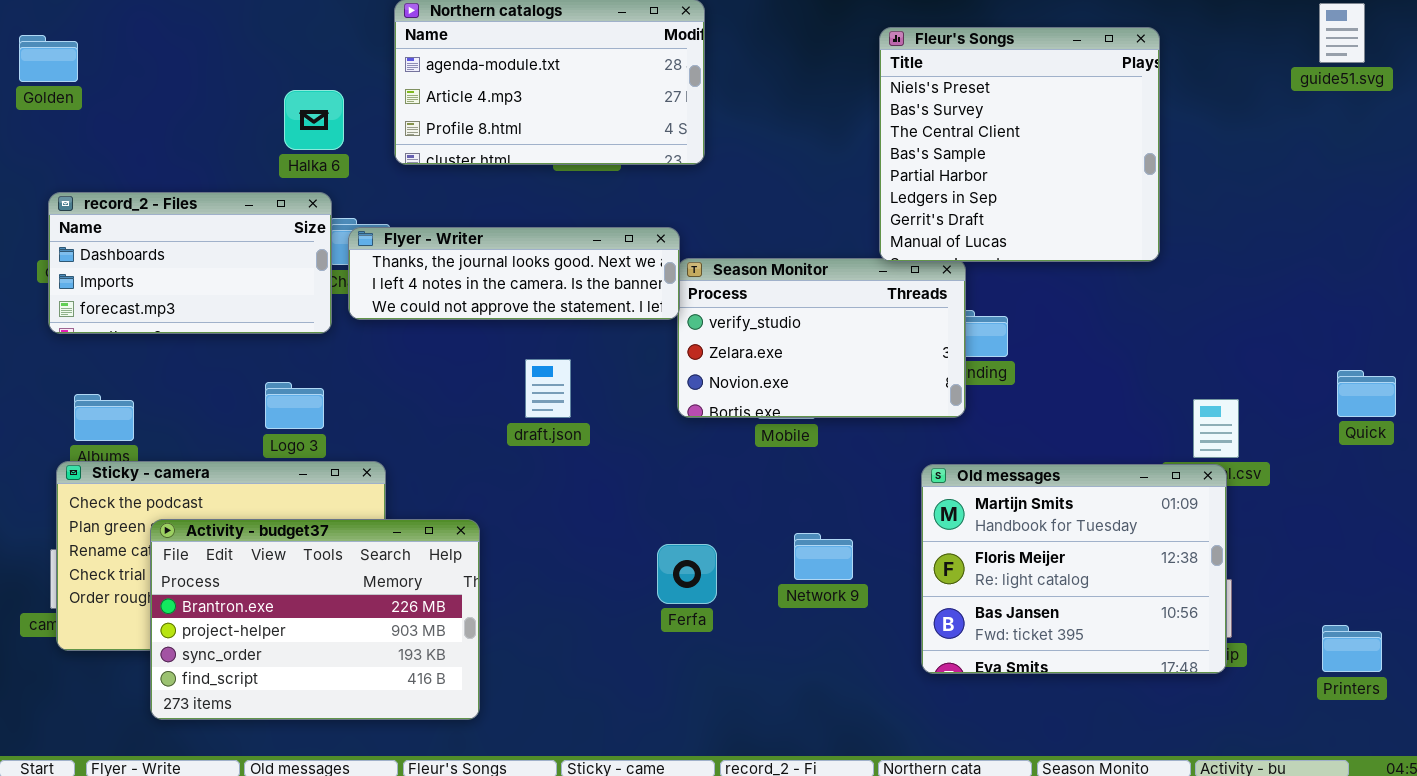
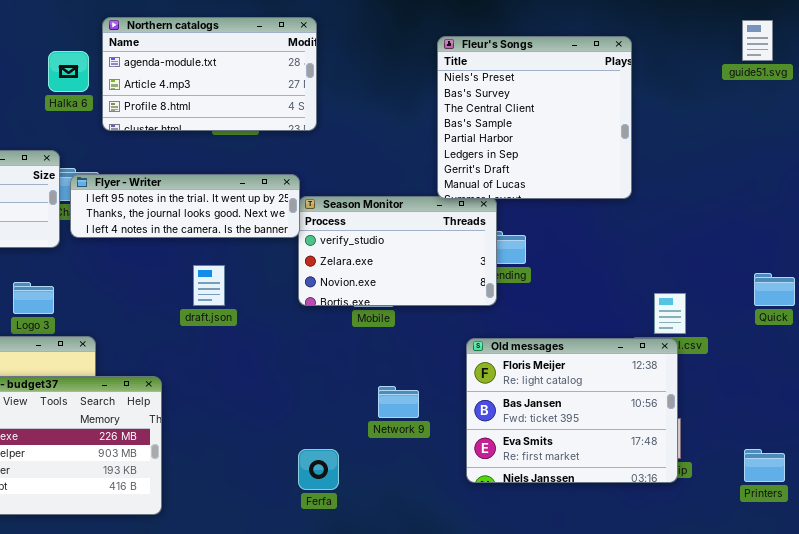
Halka 6: [284,90,344,150] -> [48,51,89,92], moved
Flyer - Writer: [348,227,680,320] -> [70,174,300,238], scrolled up 1 row
Old messages: [921,464,1227,674] -> [466,338,678,483], scrolled down 1 row
Ferfa: [657,544,717,604] -> [298,449,339,490], moved

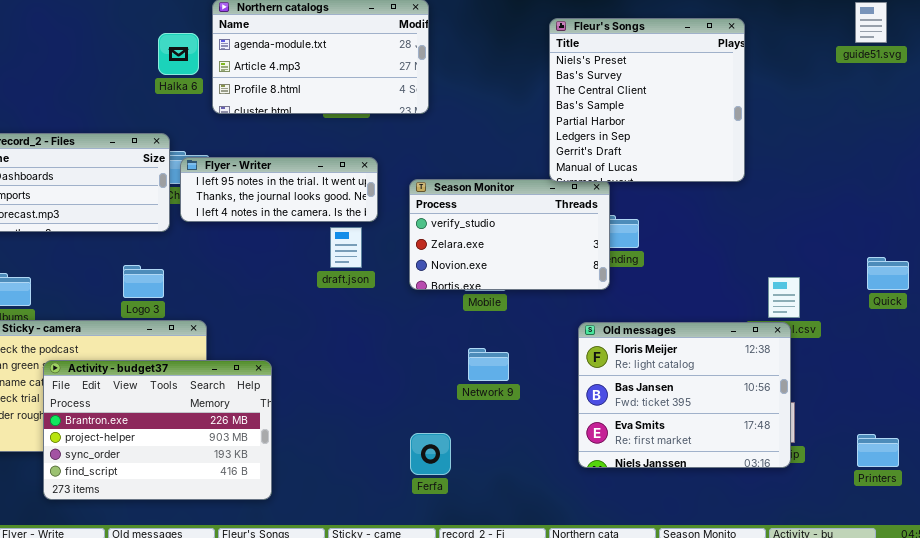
Flyer - Writer: [70,174,300,238] -> [180,157,378,222], resized
draft.json: [193,265,225,306] -> [330,227,362,268], moved
Network 9: [378,386,419,418] -> [468,348,509,381], moved

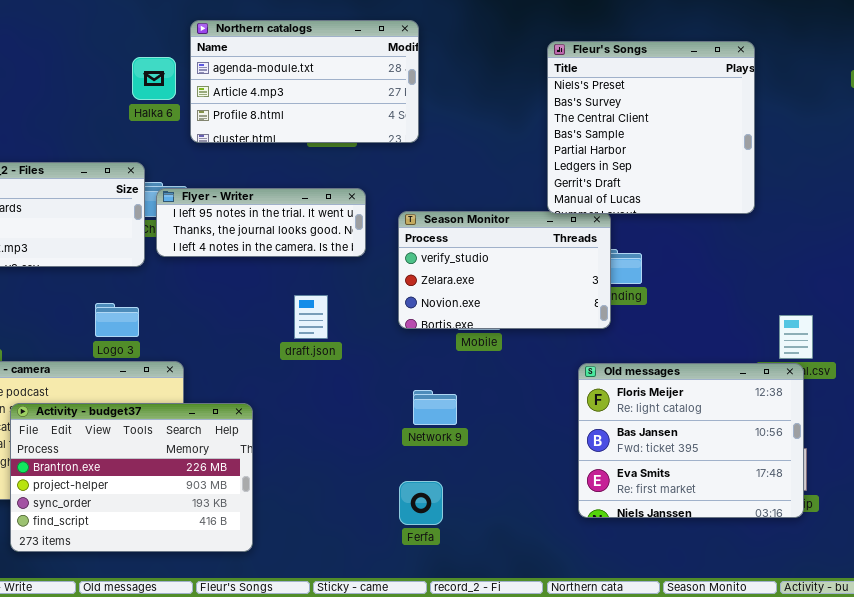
draft.json: [330,227,362,268] -> [294,295,328,339], moved
Network 9: [468,348,509,381] -> [413,390,457,425], moved

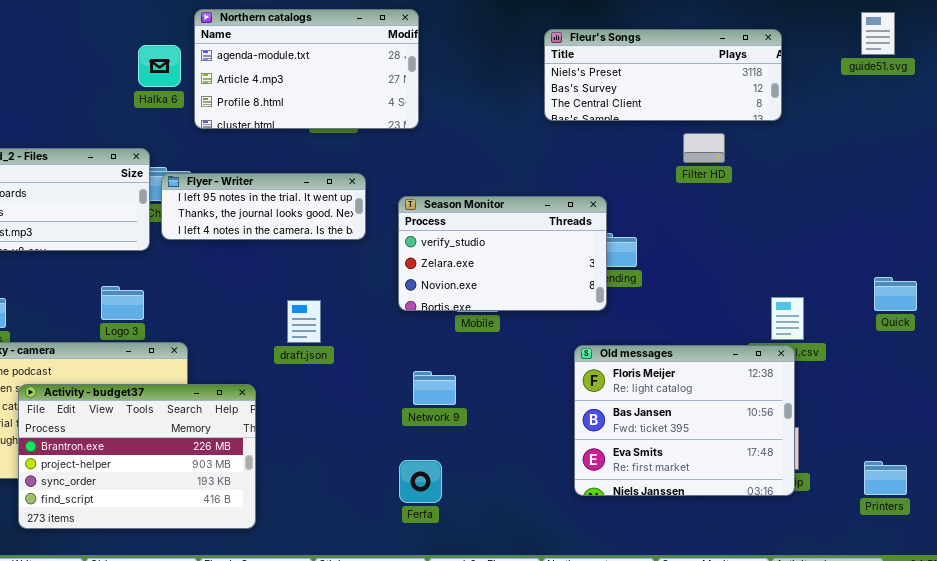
Fleur's Songs: [547,41,755,214] -> [544,29,782,121], resized
draft.json: [294,295,328,339] -> [287,300,321,343], moved

